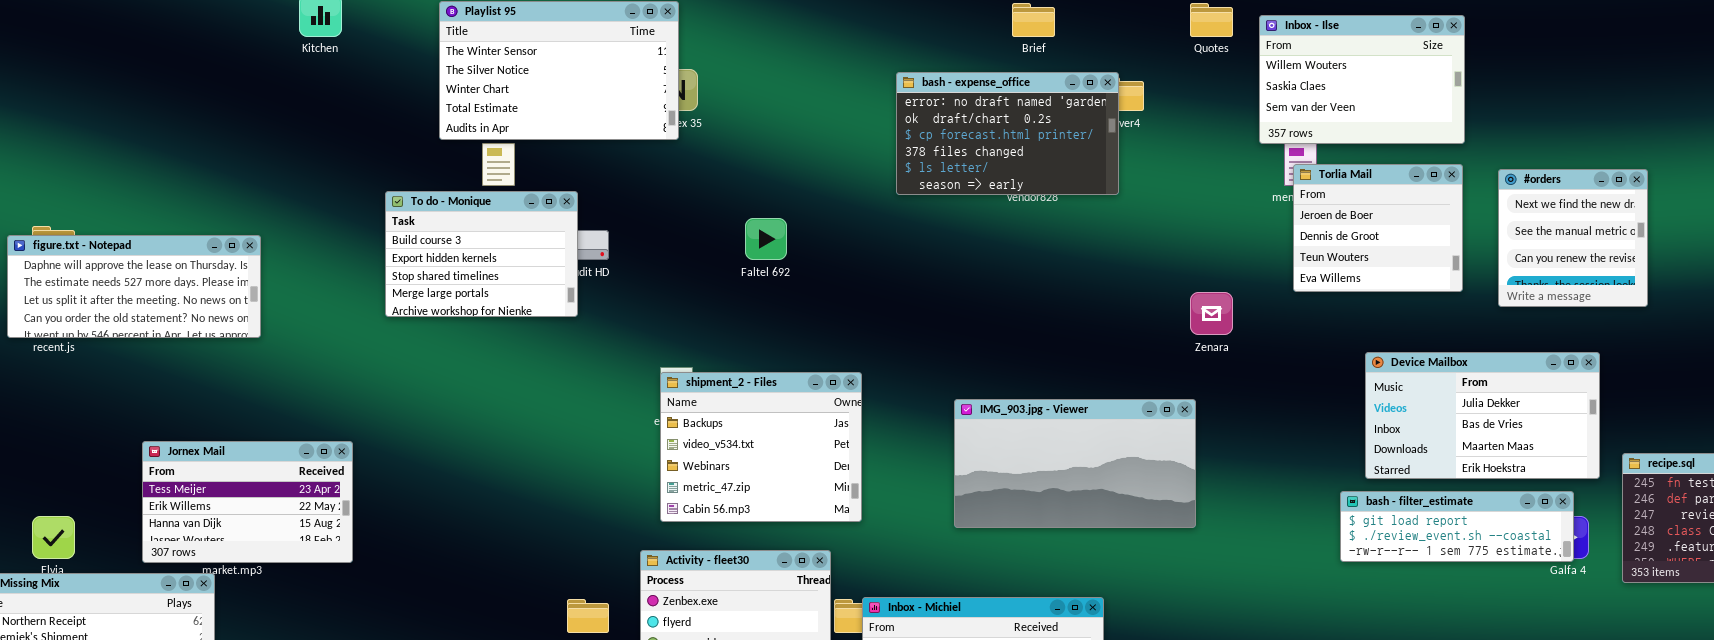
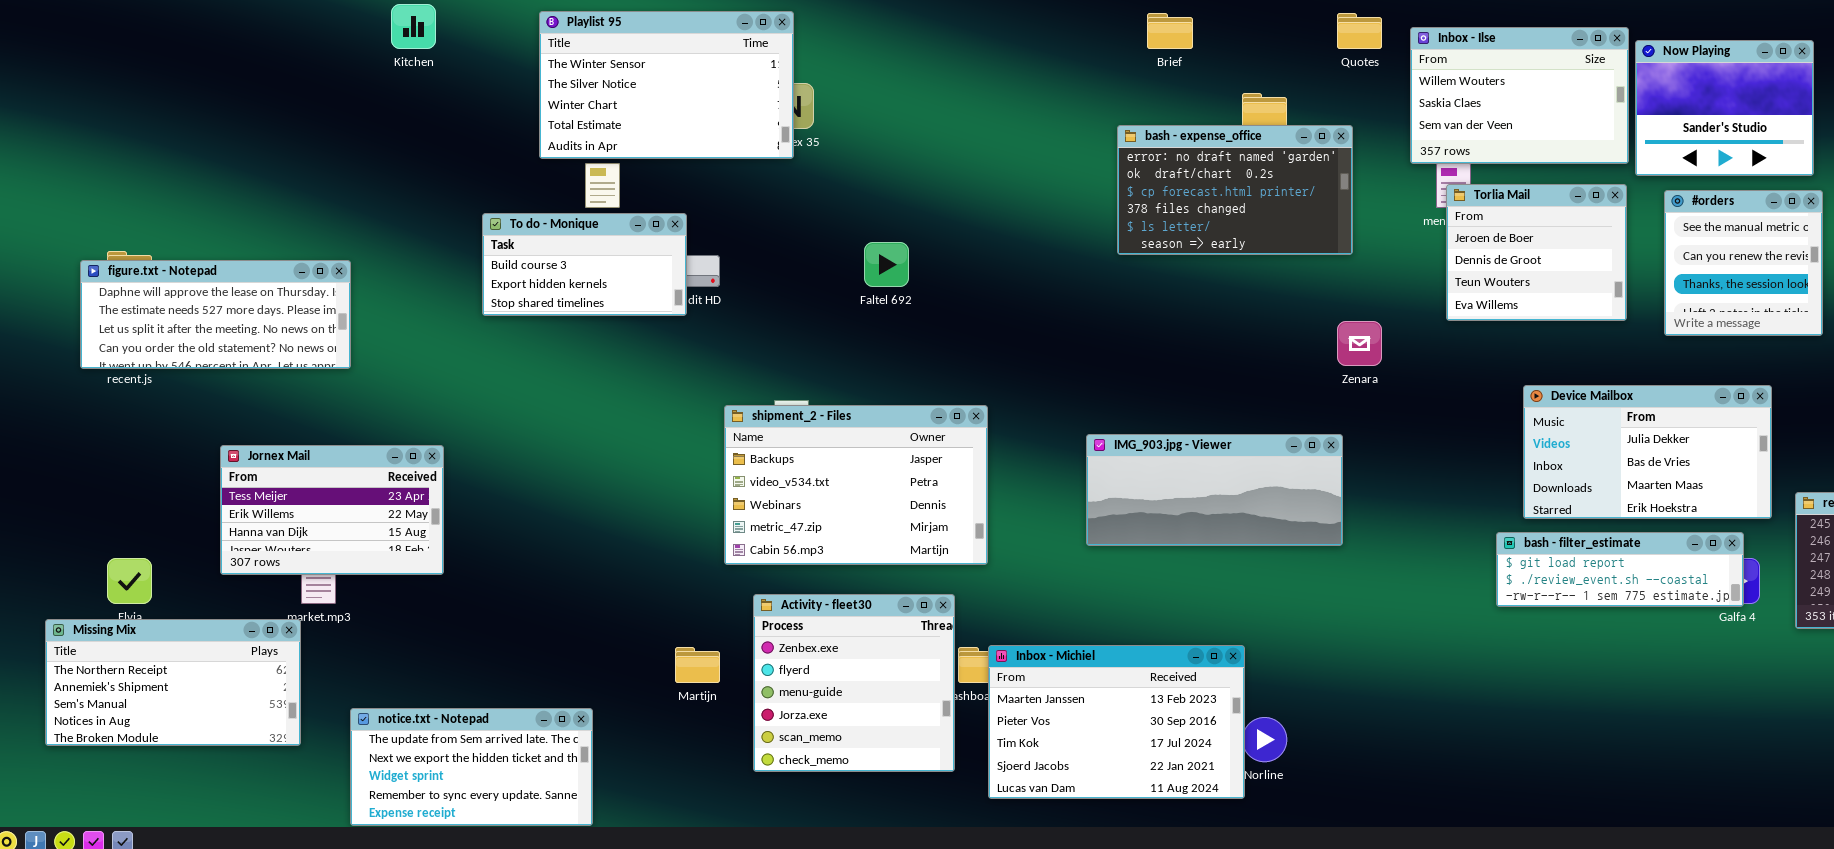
Now Playing: none -> [1635,40,1814,176], opened
bash - expense_office: [896,72,1119,195] -> [1117,125,1353,255], moved
#orders: [1498,169,1648,307] -> [1664,190,1823,336], scrolled down 1 row
To do - Monique: [385,191,578,317] -> [482,213,687,316], resized
shipment_2 - Files: [660,372,862,522] -> [724,405,988,565], resized
IMG_903.jpg - Viewer: [954,399,1196,528] -> [1086,434,1343,546], resized
Jornex Mail: [142,441,353,563] -> [220,445,444,575], moved

